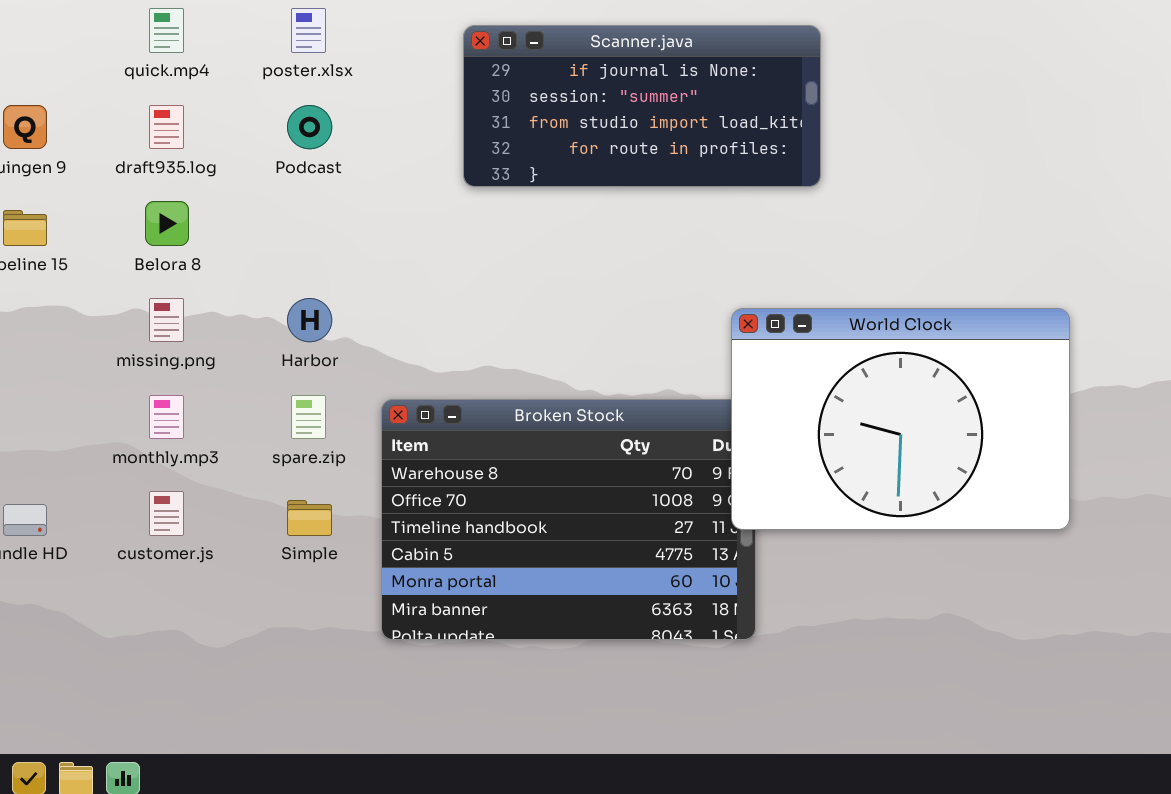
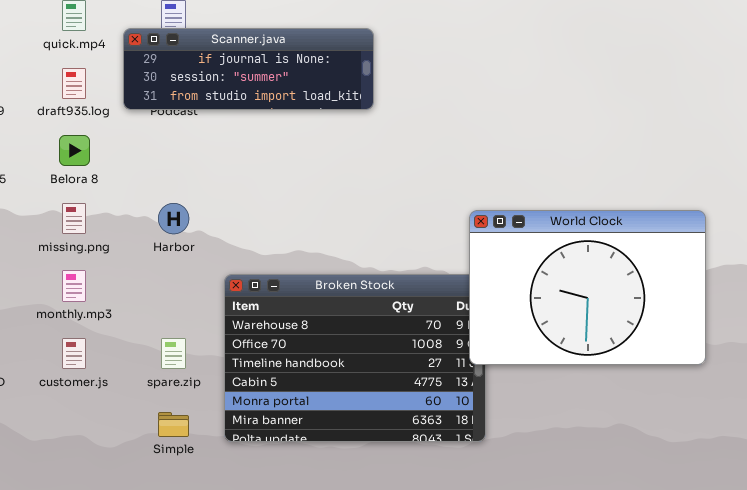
Scanner.java: [463,25,821,187] -> [123,28,374,110], moved, resized
spare.zip: [291,395,326,439] -> [161,338,186,369], moved
Simple: [287,500,332,536] -> [158,412,189,437], moved

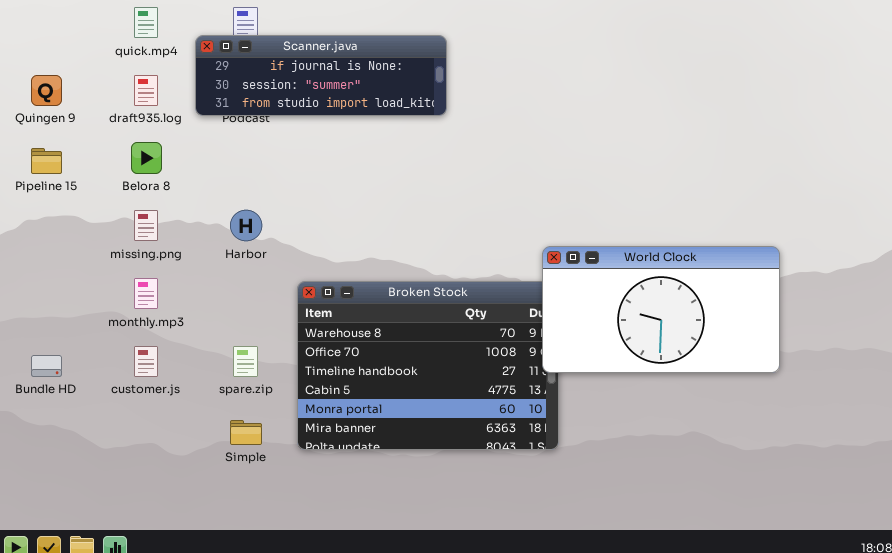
World Clock: [469,210,706,365] -> [542,246,780,373], resized

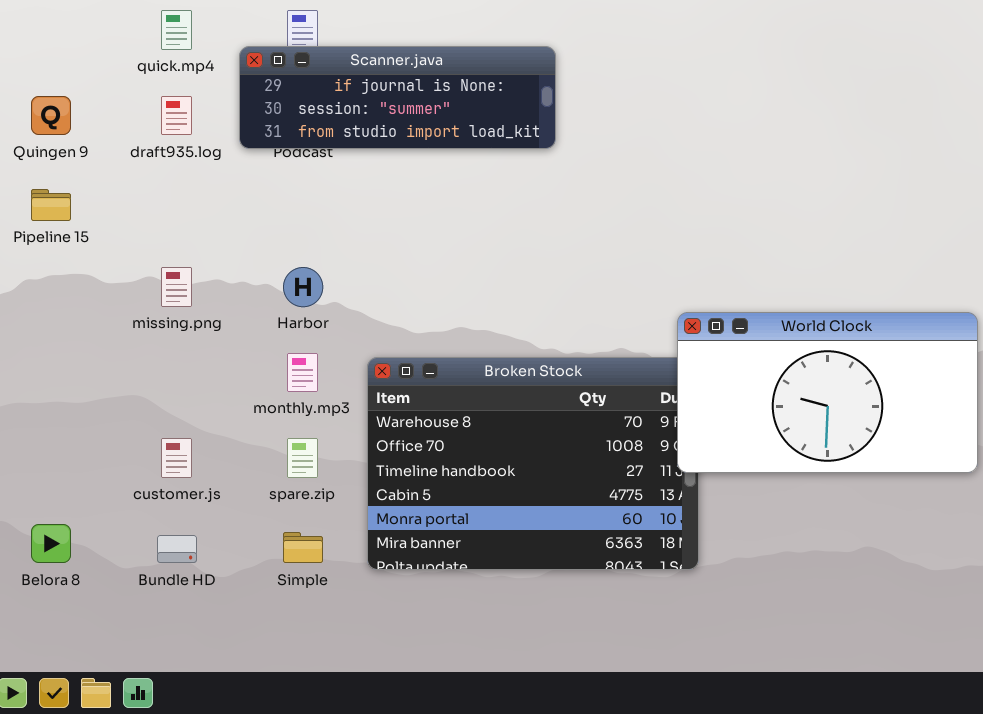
Belora 8: [131,142,162,174] -> [31,524,71,563], moved
monthly.mp3: [134,278,158,309] -> [287,353,318,392], moved
Bundle HD: [31,355,62,377] -> [157,535,197,563], moved

